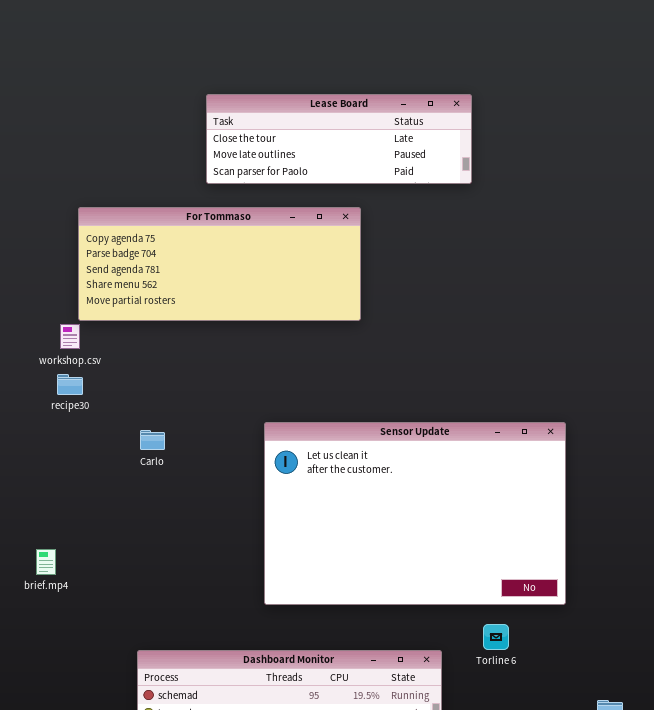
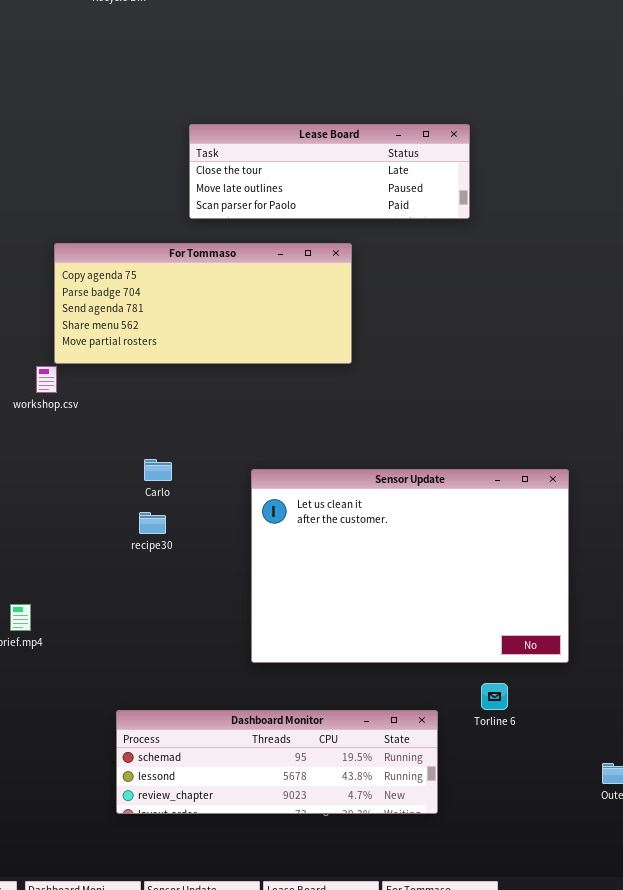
recipe30: [57,374,83,395] -> [139,512,166,534], moved
Carlo: [140,430,165,450] -> [144,459,172,481], moved

